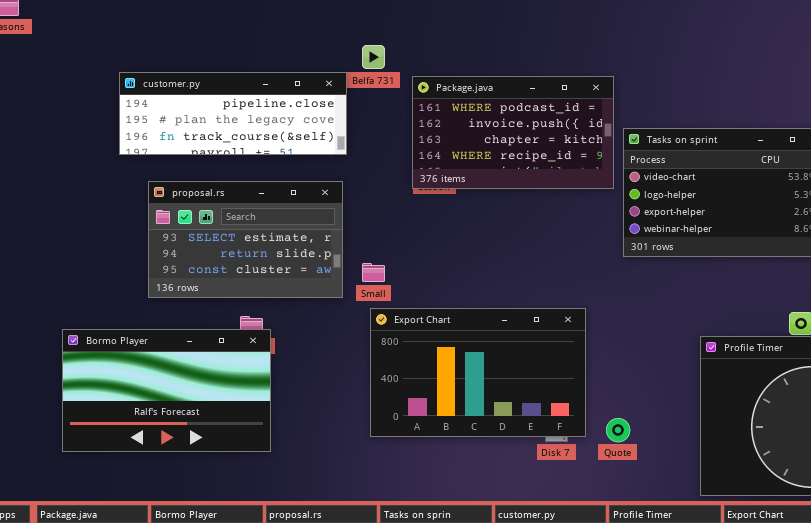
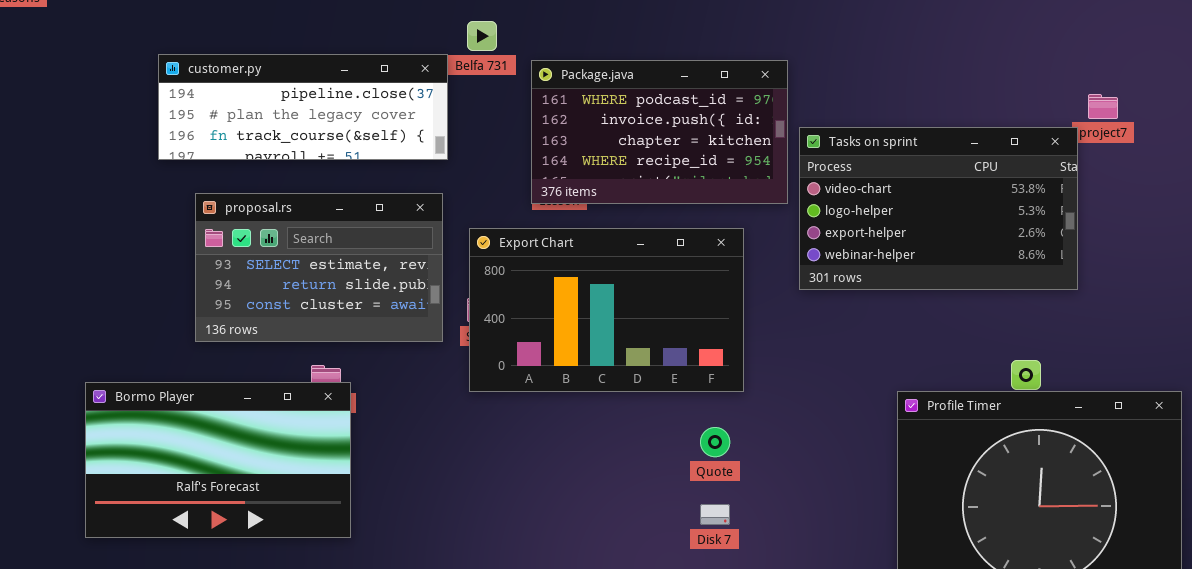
Export Chart: [370,308,586,437] -> [469,228,744,392], moved
Quote: [606,418,630,442] -> [700,427,730,457], moved

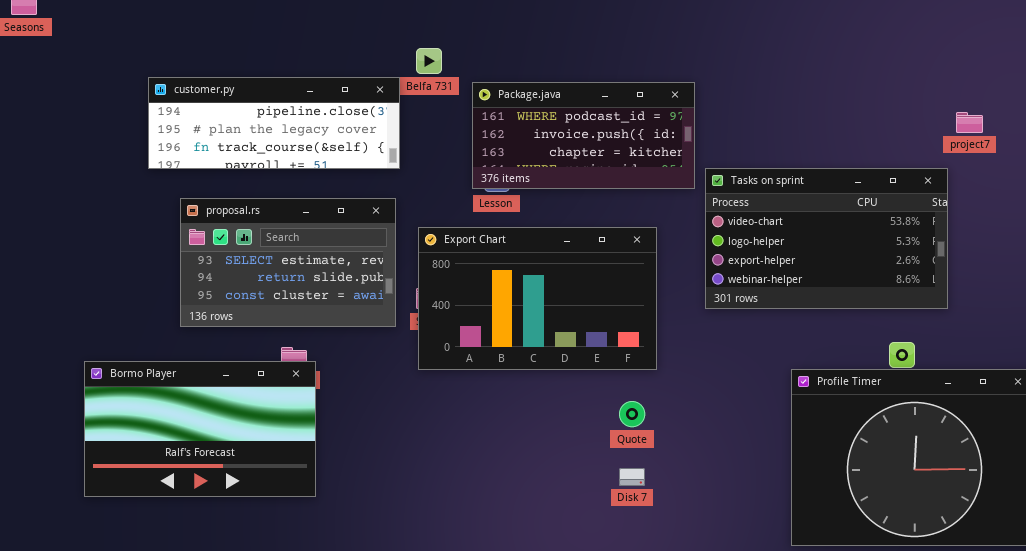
Package.java: [531,60,788,204] -> [472,82,695,189], resized
Tasks on sprint: [799,127,1078,290] -> [705,168,948,309], moved

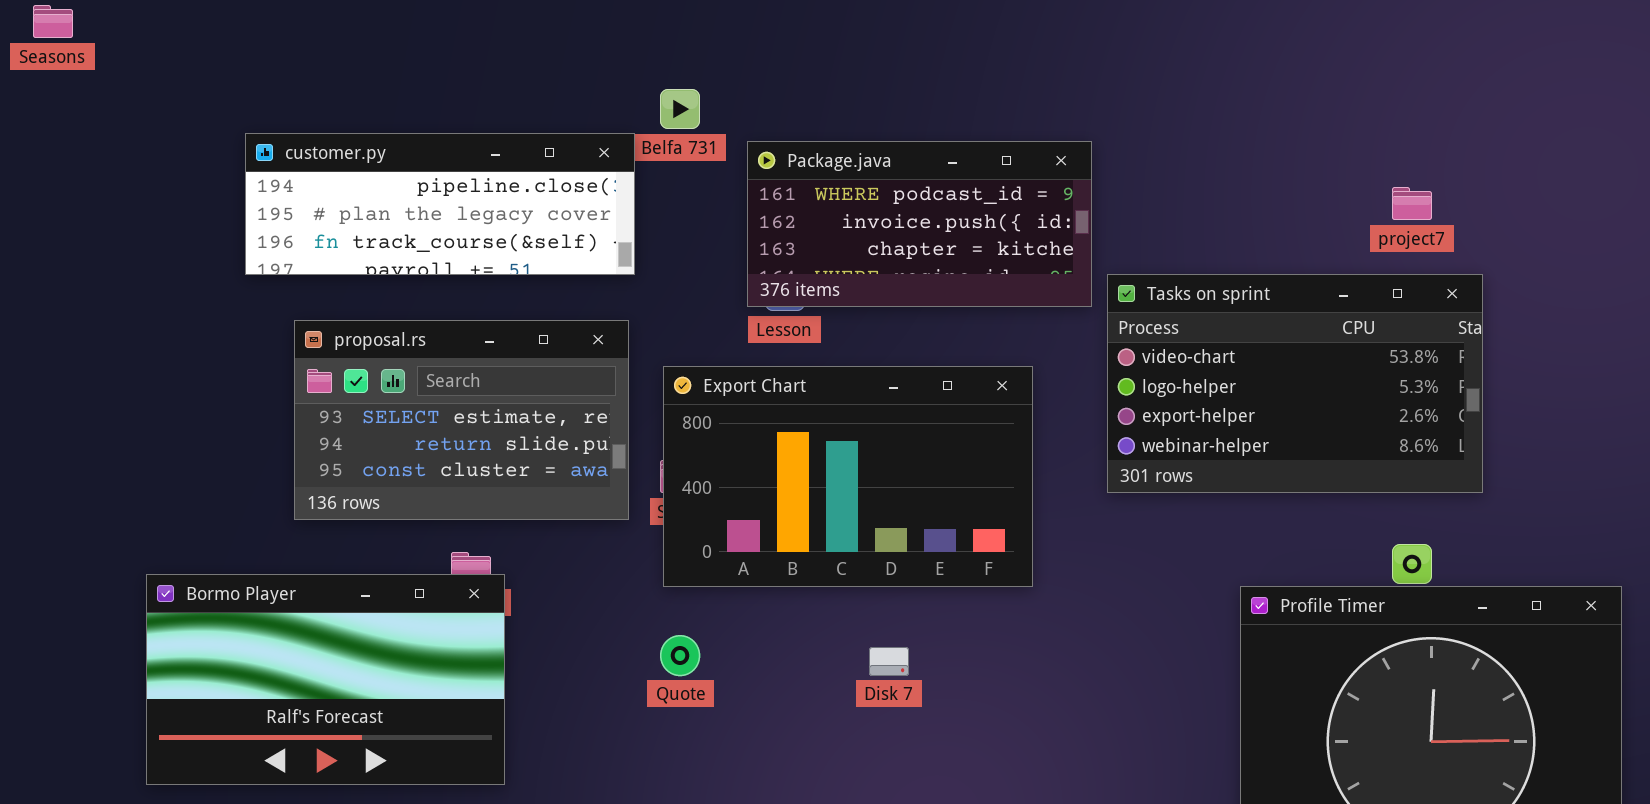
project7: [956,112,983,133] -> [1392,187,1432,220], moved
Quote: [619,401,645,427] -> [660,635,700,676], moved
Disk 7: [619,468,645,486] -> [869,647,909,676], moved

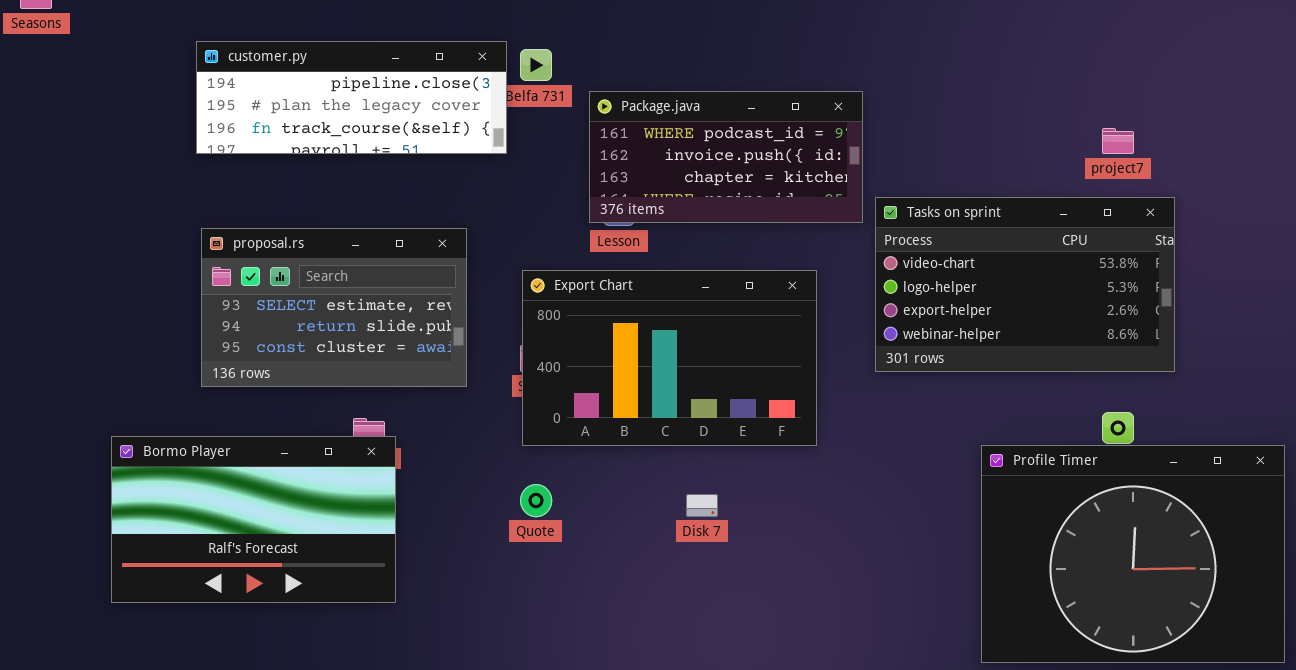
customer.py: [245,133,635,275] -> [196,41,507,154], moved
proposal.rs: [294,320,629,520] -> [201,228,467,387], moved

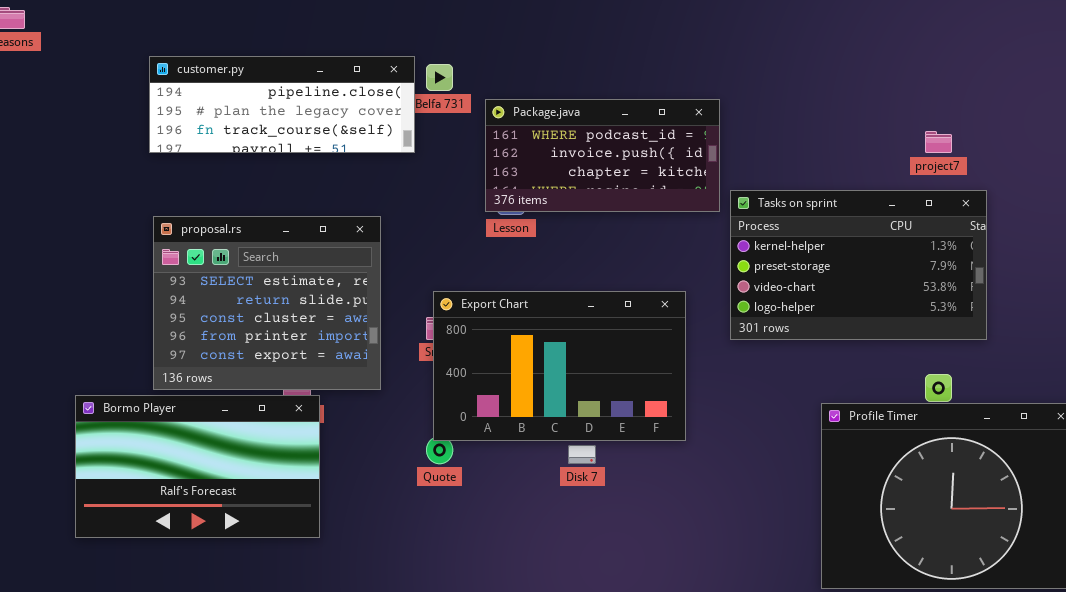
Tasks on sprint: [875,197,1175,372] -> [730,190,987,340], scrolled up 2 rows
proposal.rs: [201,228,467,387] -> [153,216,381,390], resized
Export Chart: [522,270,817,446] -> [433,291,686,441], moved

